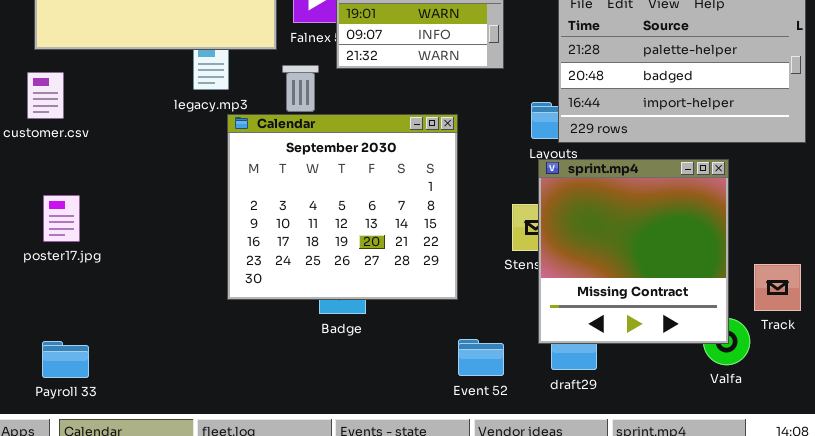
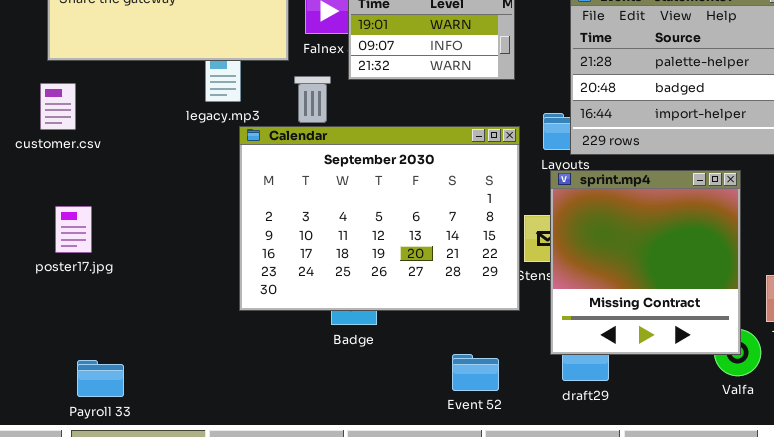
Calendar: [227,114,458,300] -> [239,126,520,311], resized
Event 52: [458,339,504,376] -> [452,354,499,391], moved
Payroll 33: [42,341,89,378] -> [77,360,124,397], moved

